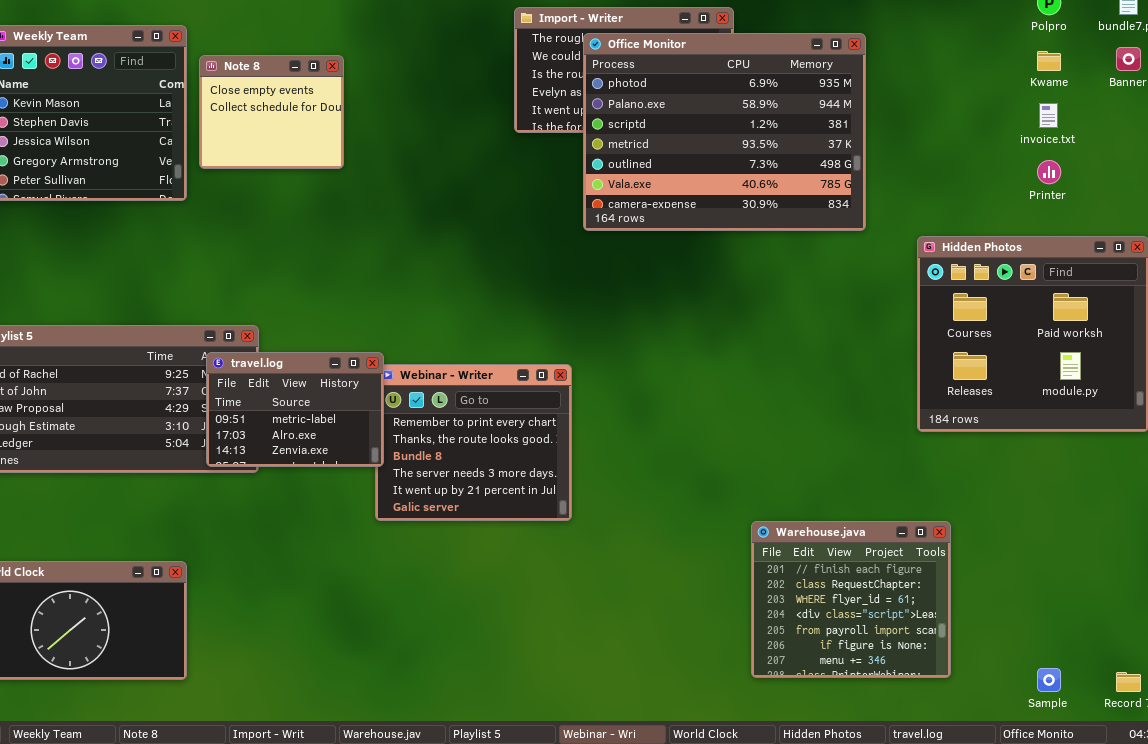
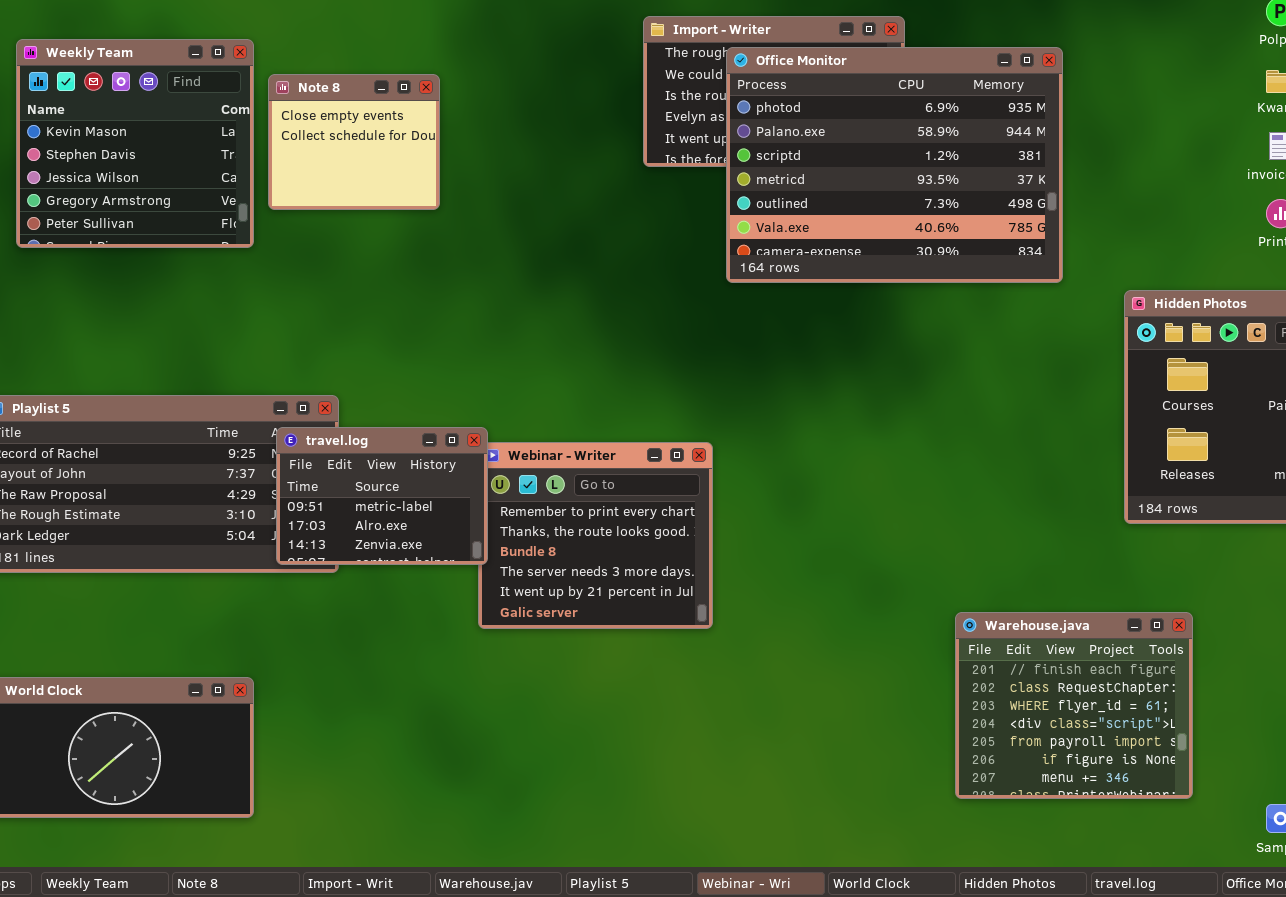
Warehouse.java: [751,521,951,678] -> [955,612,1193,799], moved

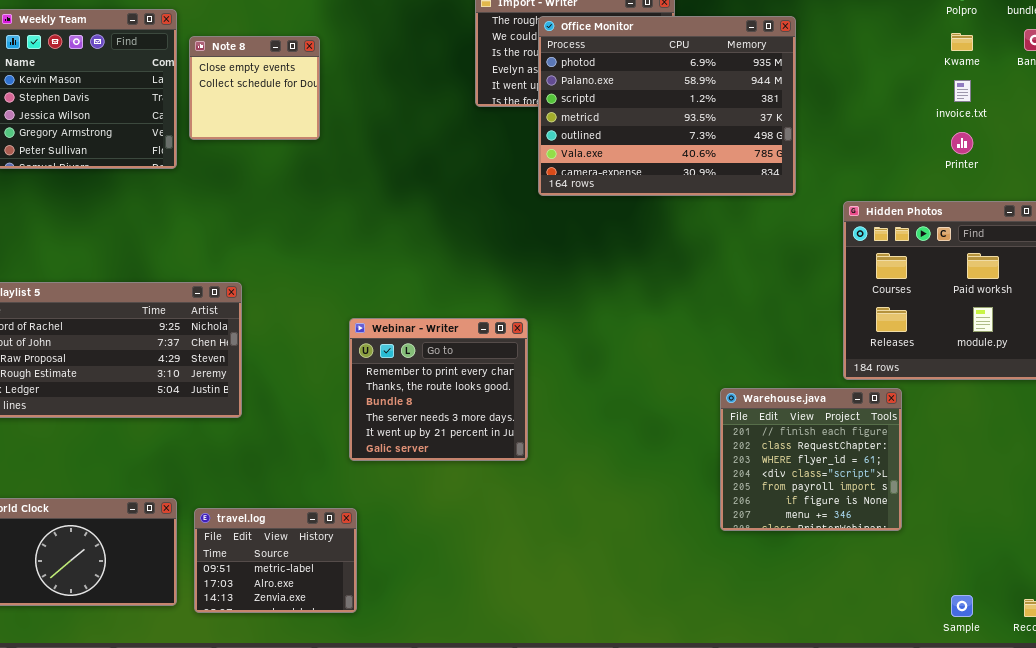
travel.log: [276,427,488,565] -> [194,508,357,613], moved
Warehouse.java: [955,612,1193,799] -> [720,388,902,531], moved

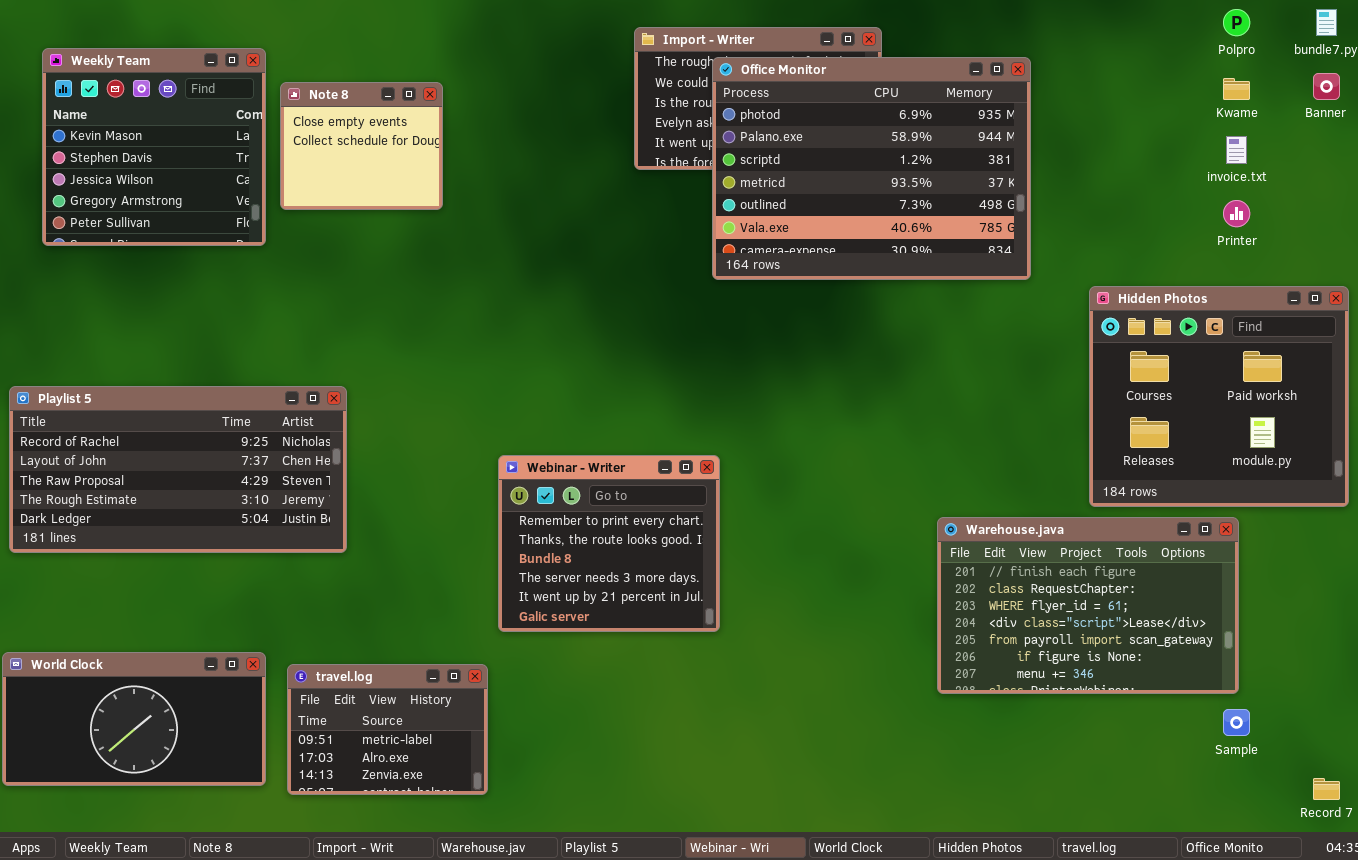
Webinar - Writer: [349,318,528,461] -> [498,455,720,632], moved
Warehouse.java: [720,388,902,531] -> [937,517,1239,694], resized
Sample: [951,595,973,617] -> [1223,709,1250,736], moved

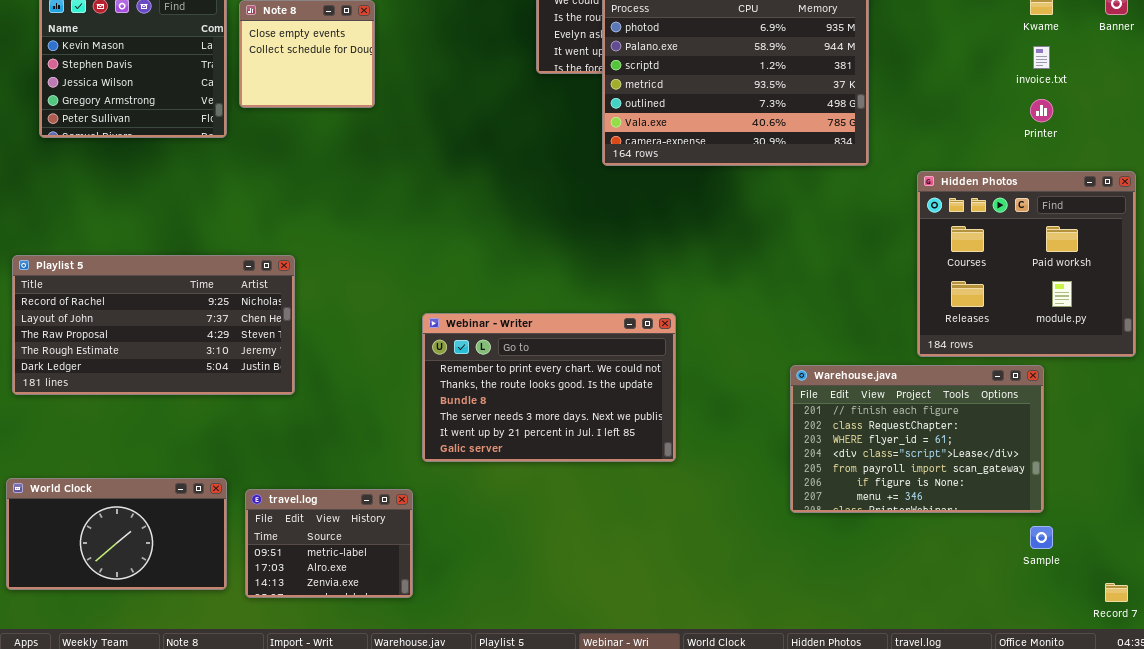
Webinar - Writer: [498,455,720,632] -> [422,313,676,462], resized

